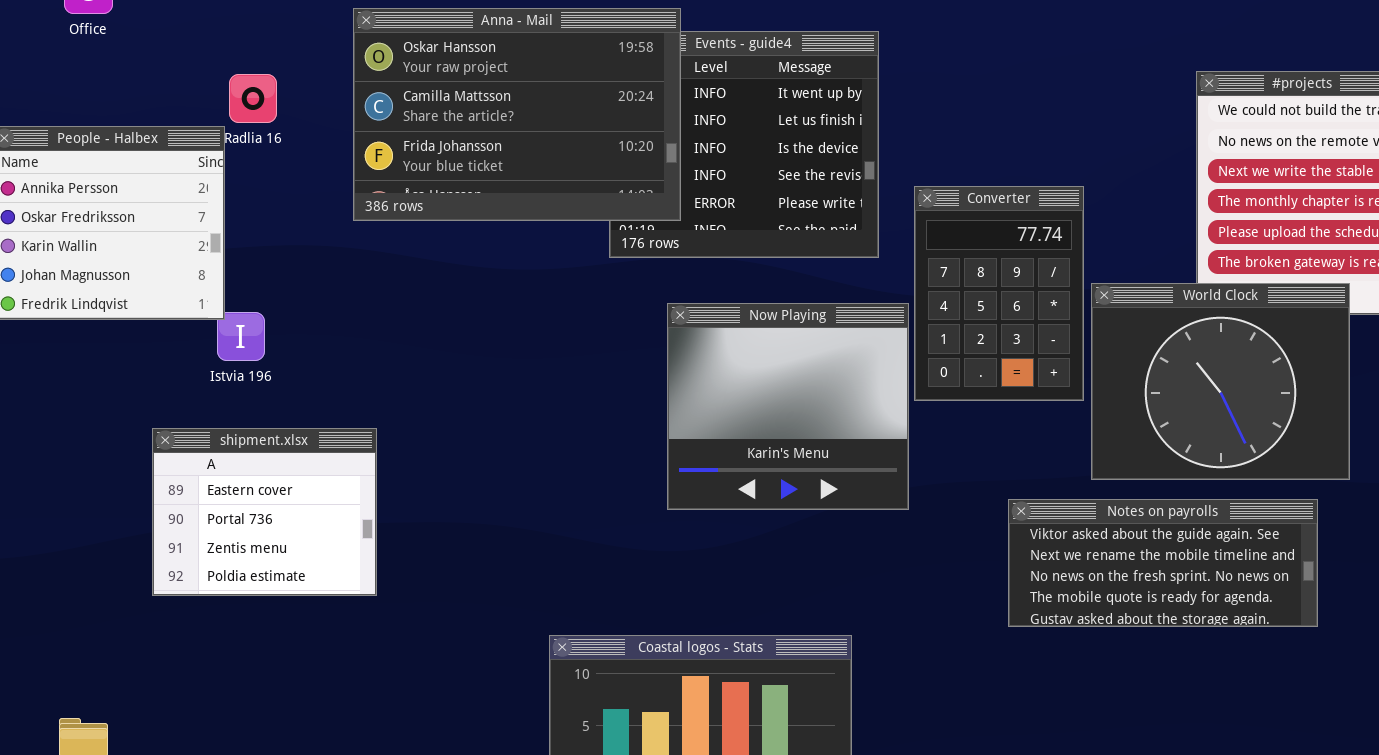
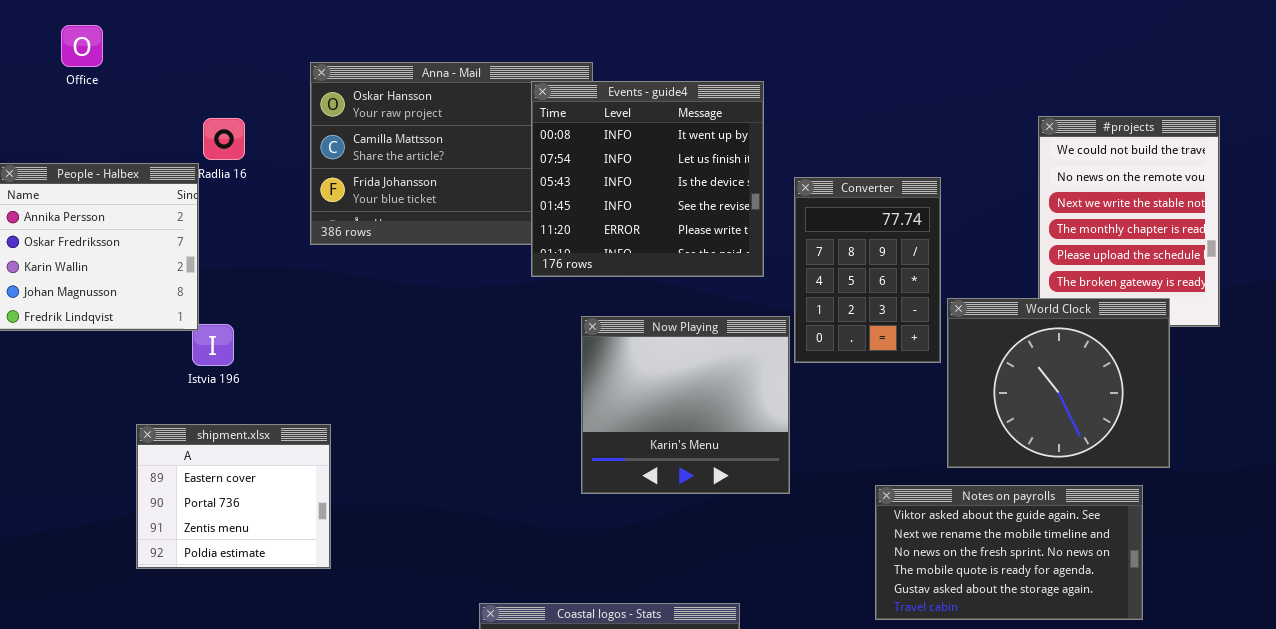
Events - guide4: [609,31,879,258] -> [531,81,764,277], raised
Converter: [914,186,1084,401] -> [794,177,941,363], moved
Notes on payrolls: [1008,499,1318,627] -> [875,485,1143,620], resized

